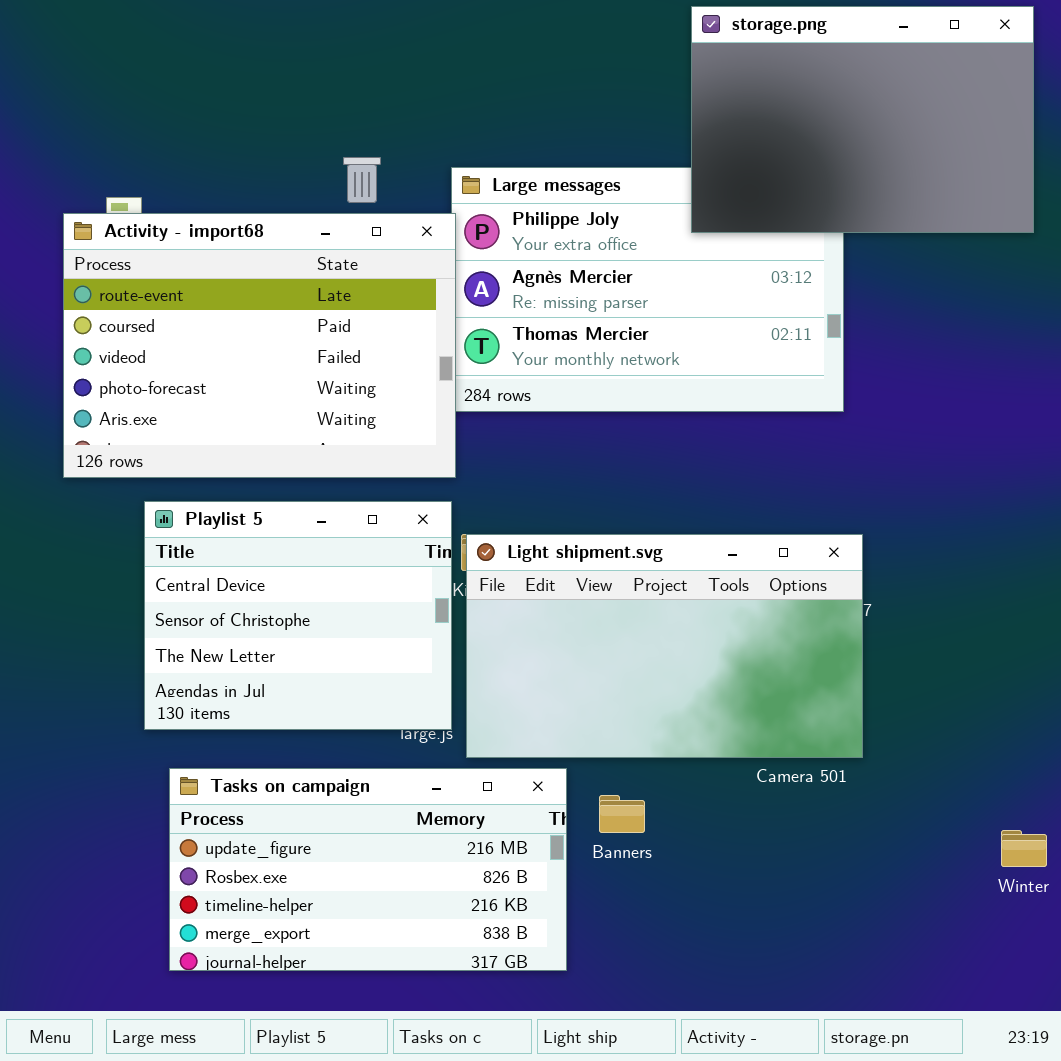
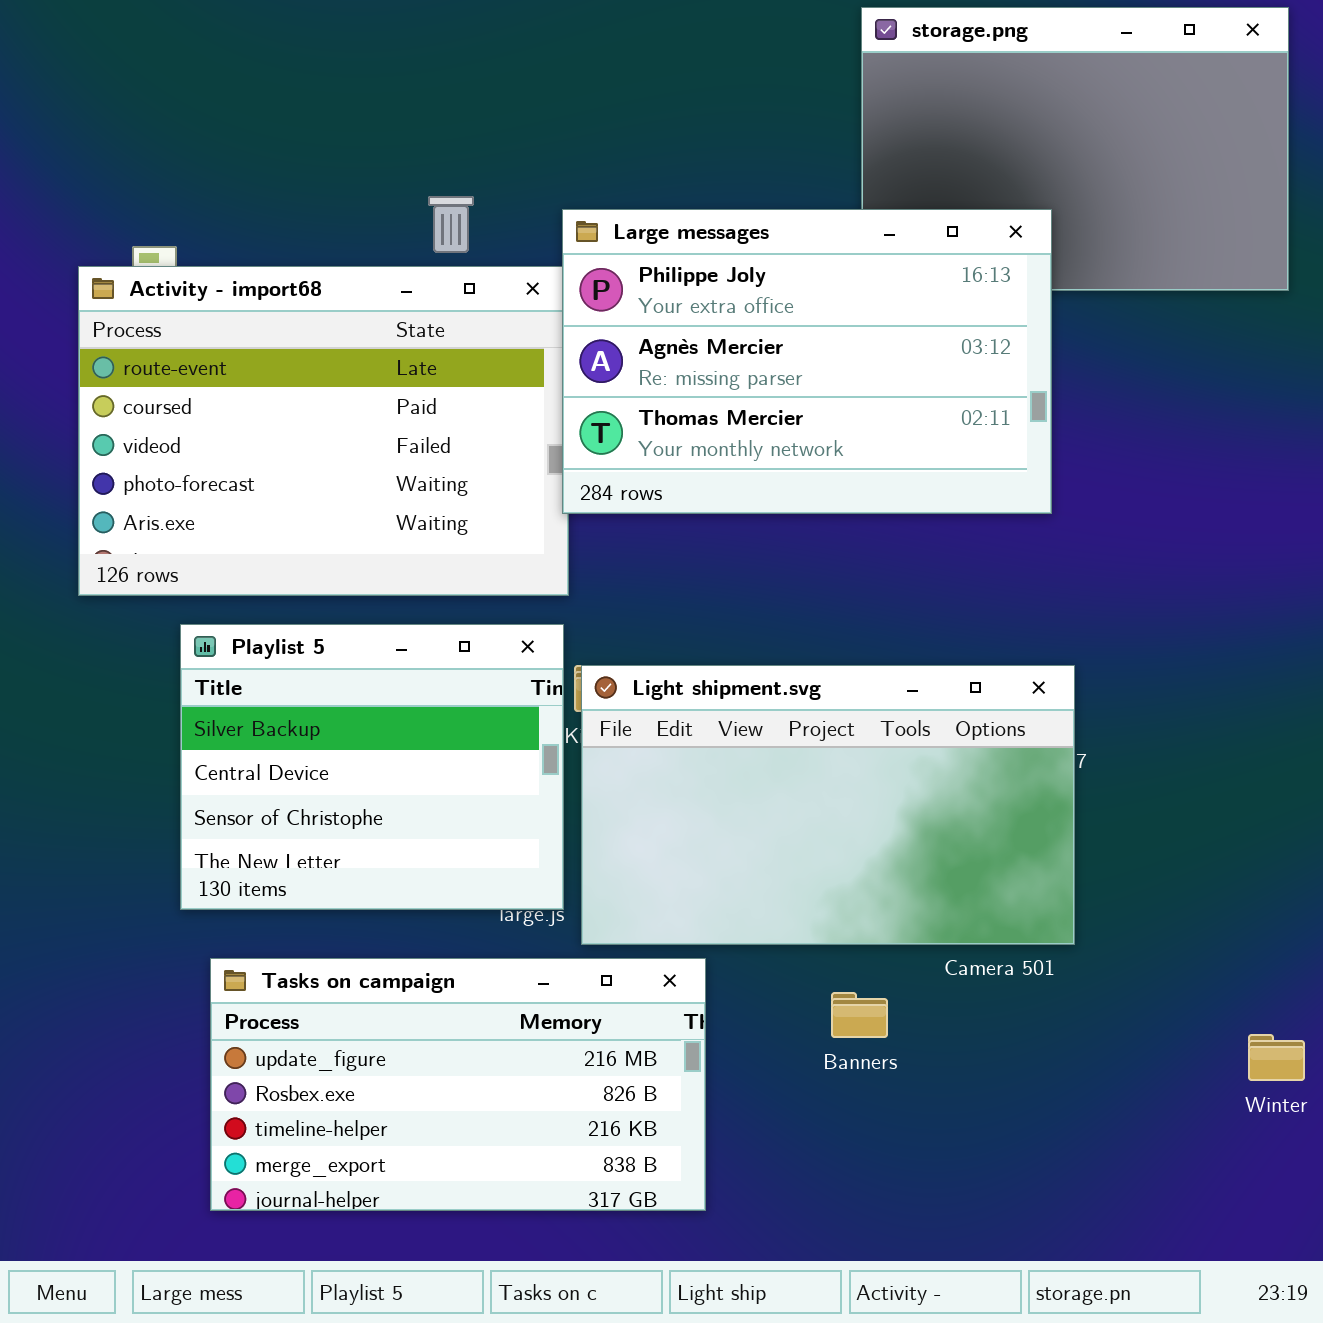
Large messages: [451,167,844,412] -> [562,209,1052,514], raised
Playlist 5: [144,501,452,730] -> [180,624,564,910], scrolled up 1 row
Banners: [599,795,645,833] -> [831,992,888,1038], moved

